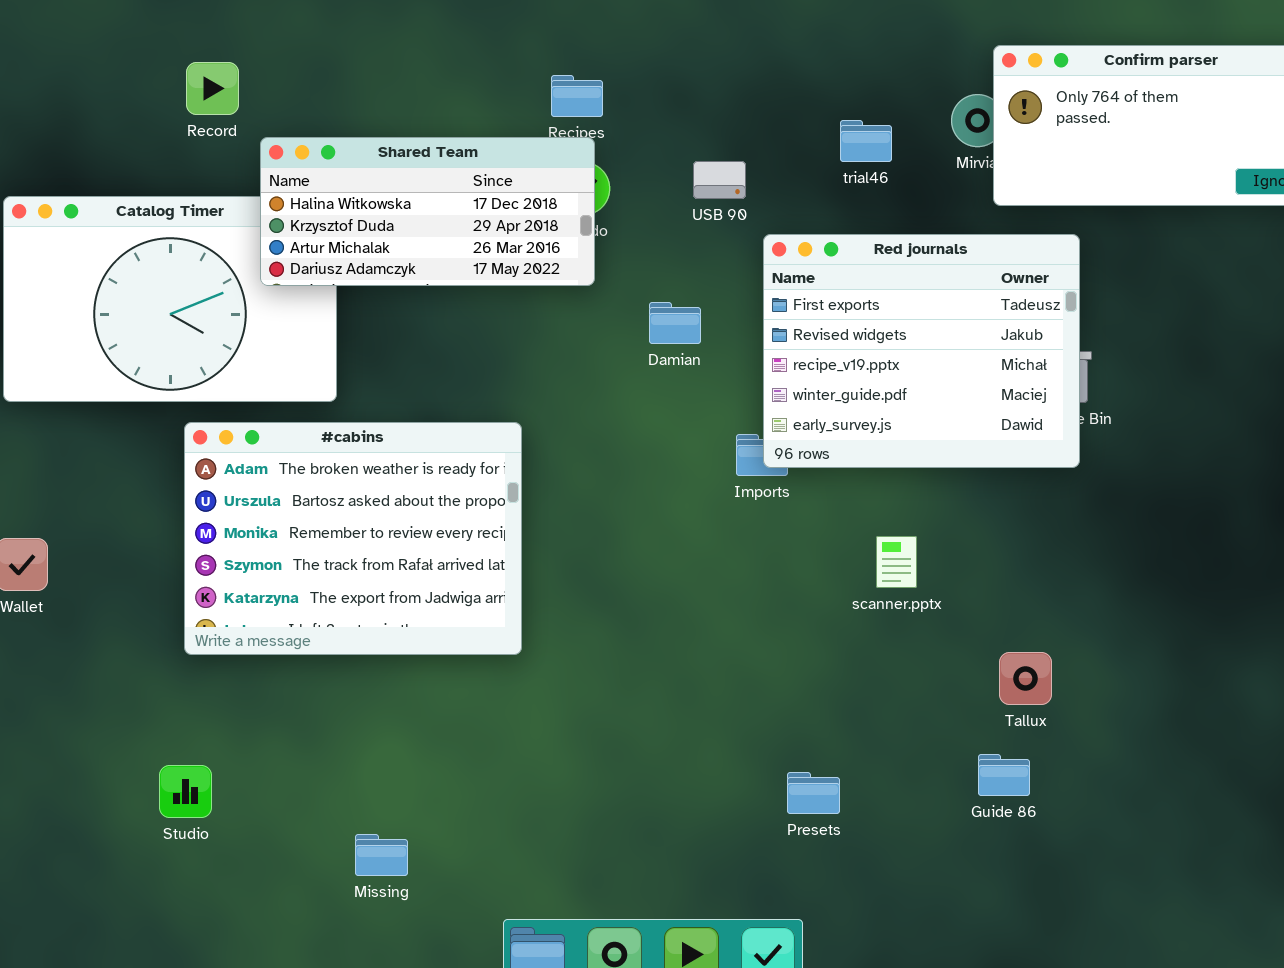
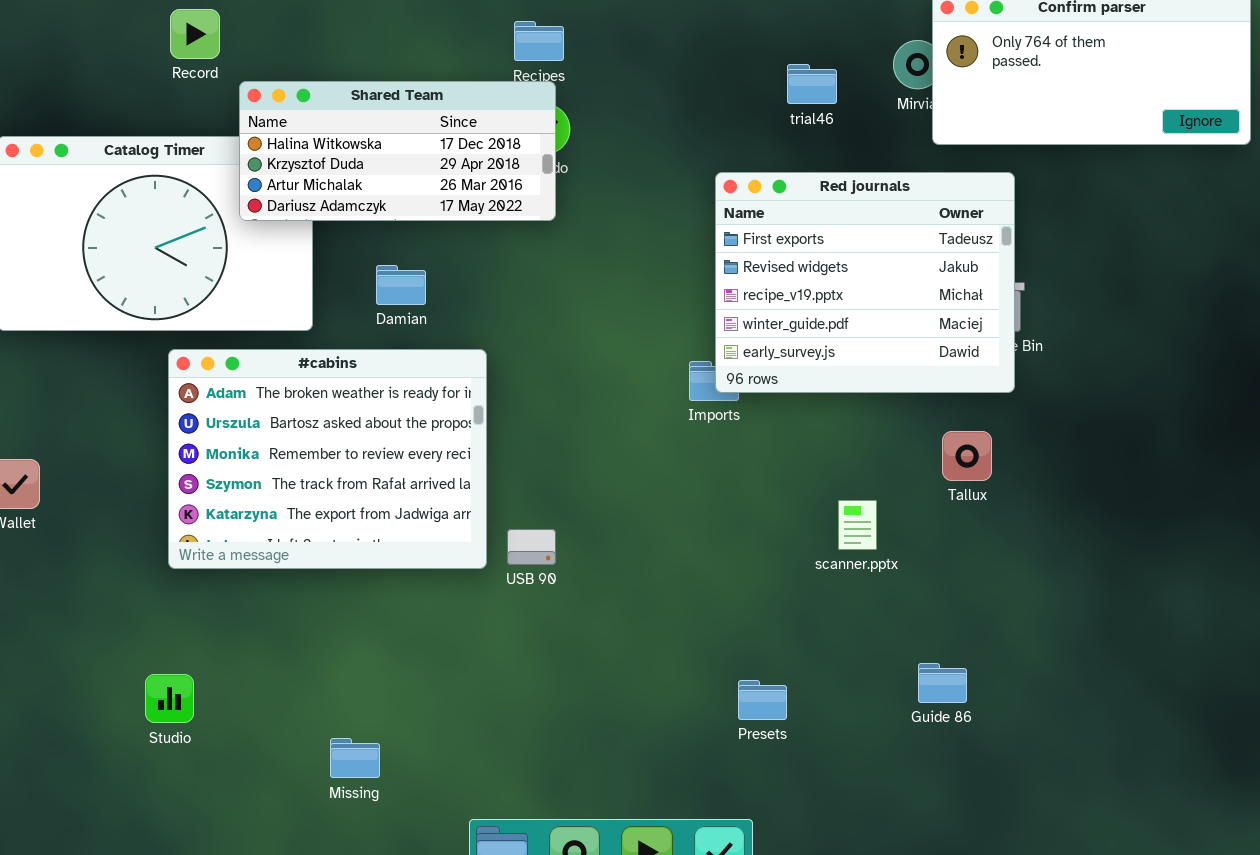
USB 90: [693,161,746,199] -> [507,529,556,565], moved
Damian: [649,302,701,344] -> [376,265,426,305], moved
scanner.pptx: [876,536,917,588] -> [838,500,877,550], moved
Tallux: [999,652,1052,705] -> [942,431,992,481], moved

